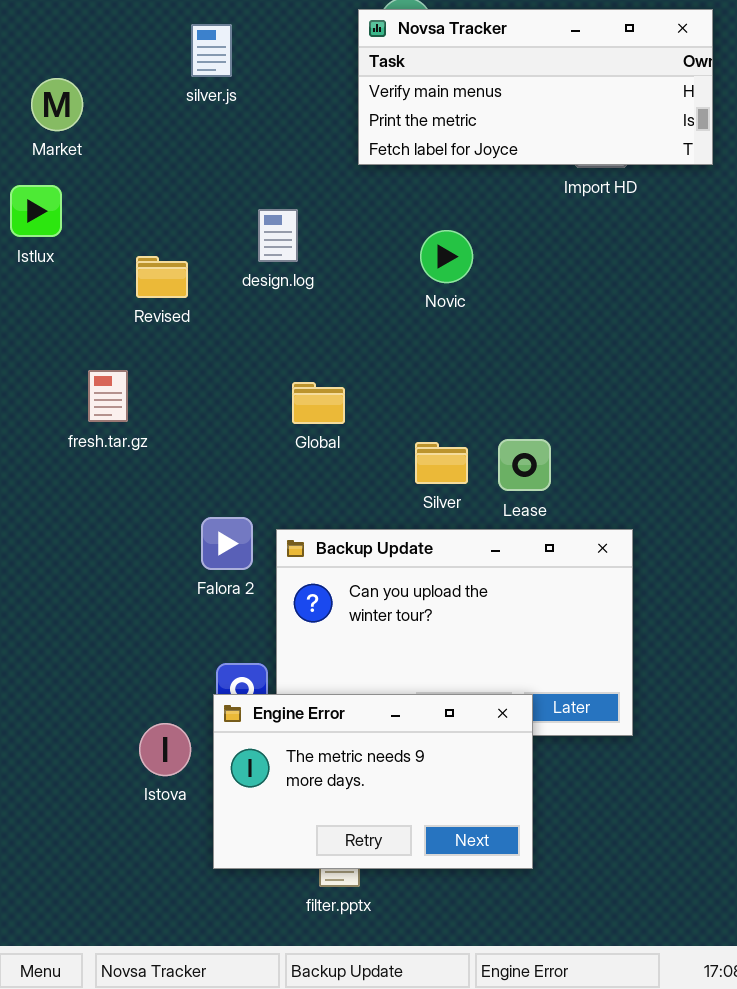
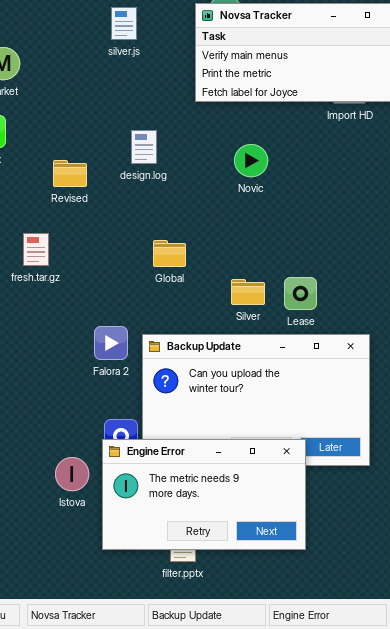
silver.js: [191,24,232,77] -> [111,7,137,40], moved

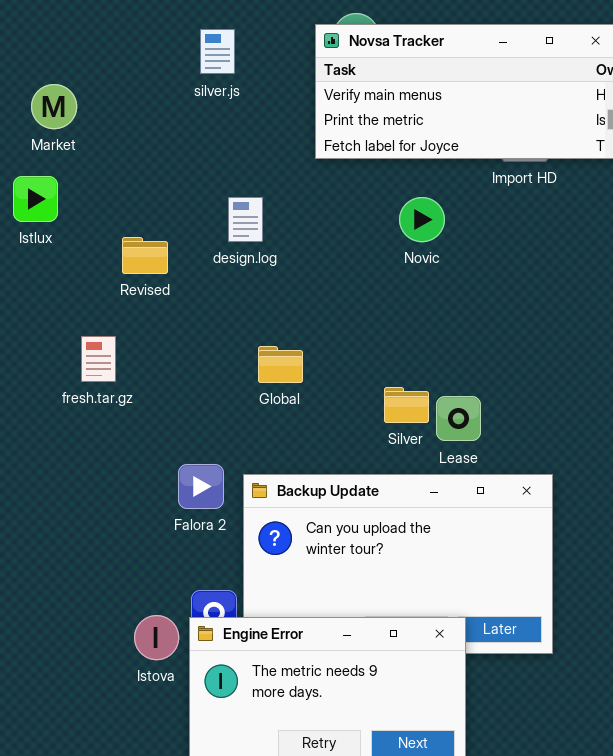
Novic: [234,144,268,177] -> [399,197,445,242], moved
Silver: [231,279,265,305] -> [384,387,429,423], moved
Istova: [55,457,89,491] -> [134,615,179,660], moved

